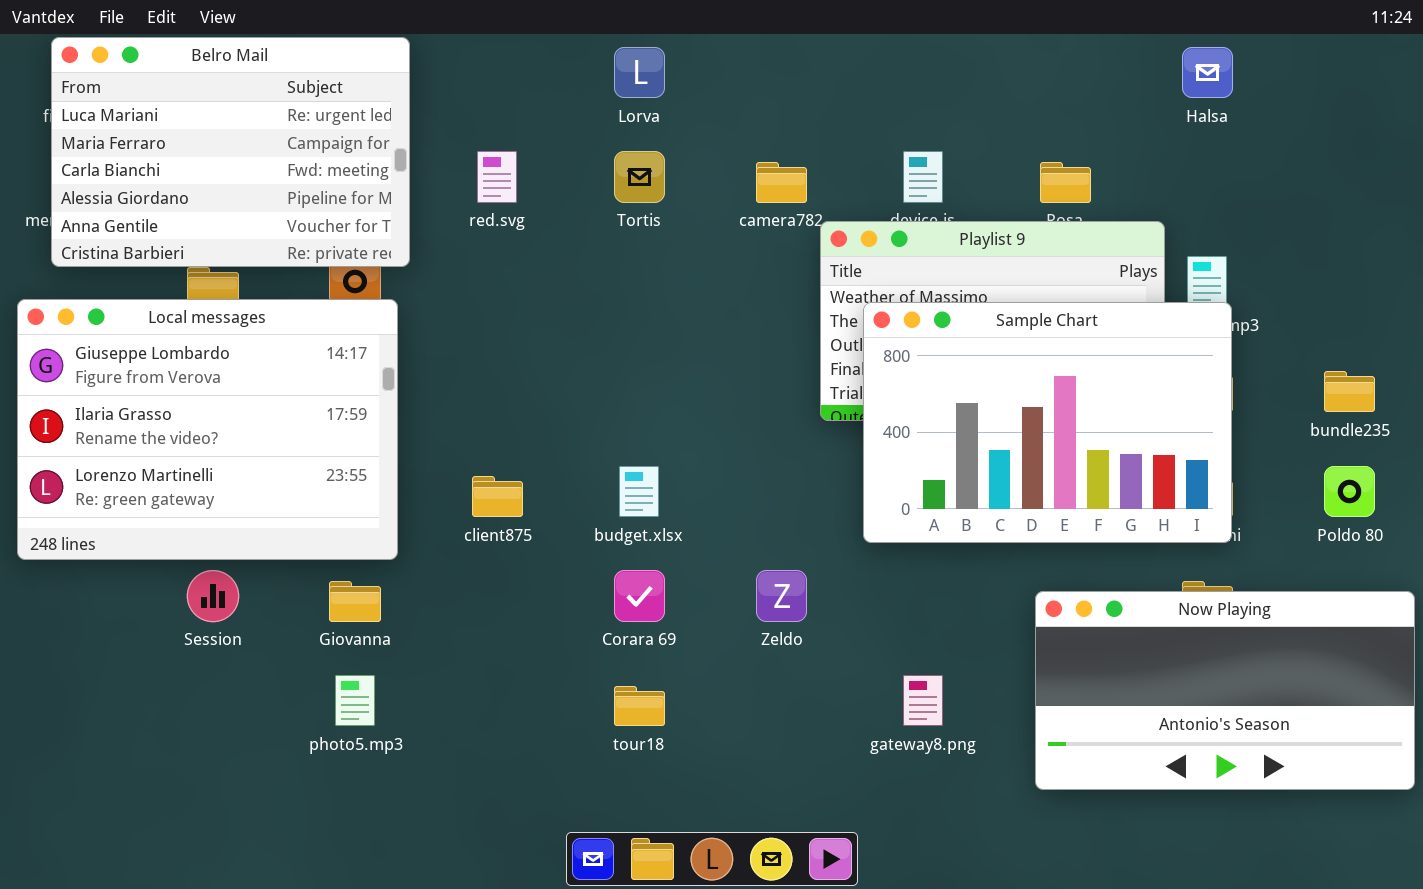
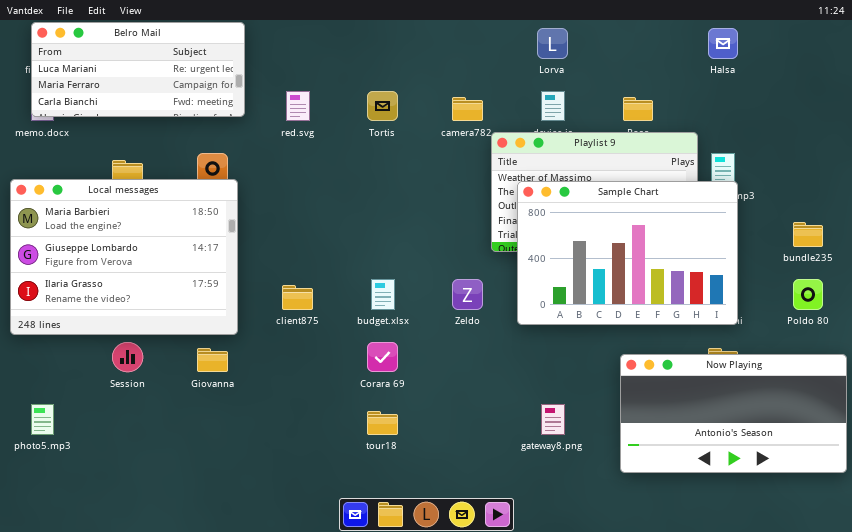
Belro Mail: [51,37,410,267] -> [31,22,245,117], resized
Lorva: [614,47,665,98] -> [537,28,568,59], moved
Local messages: [17,299,398,560] -> [10,179,238,335], scrolled up 1 row
Zeldo: [756,570,807,622] -> [452,279,483,310], moved
photo5.mp3: [335,675,375,726] -> [31,404,54,435], moved

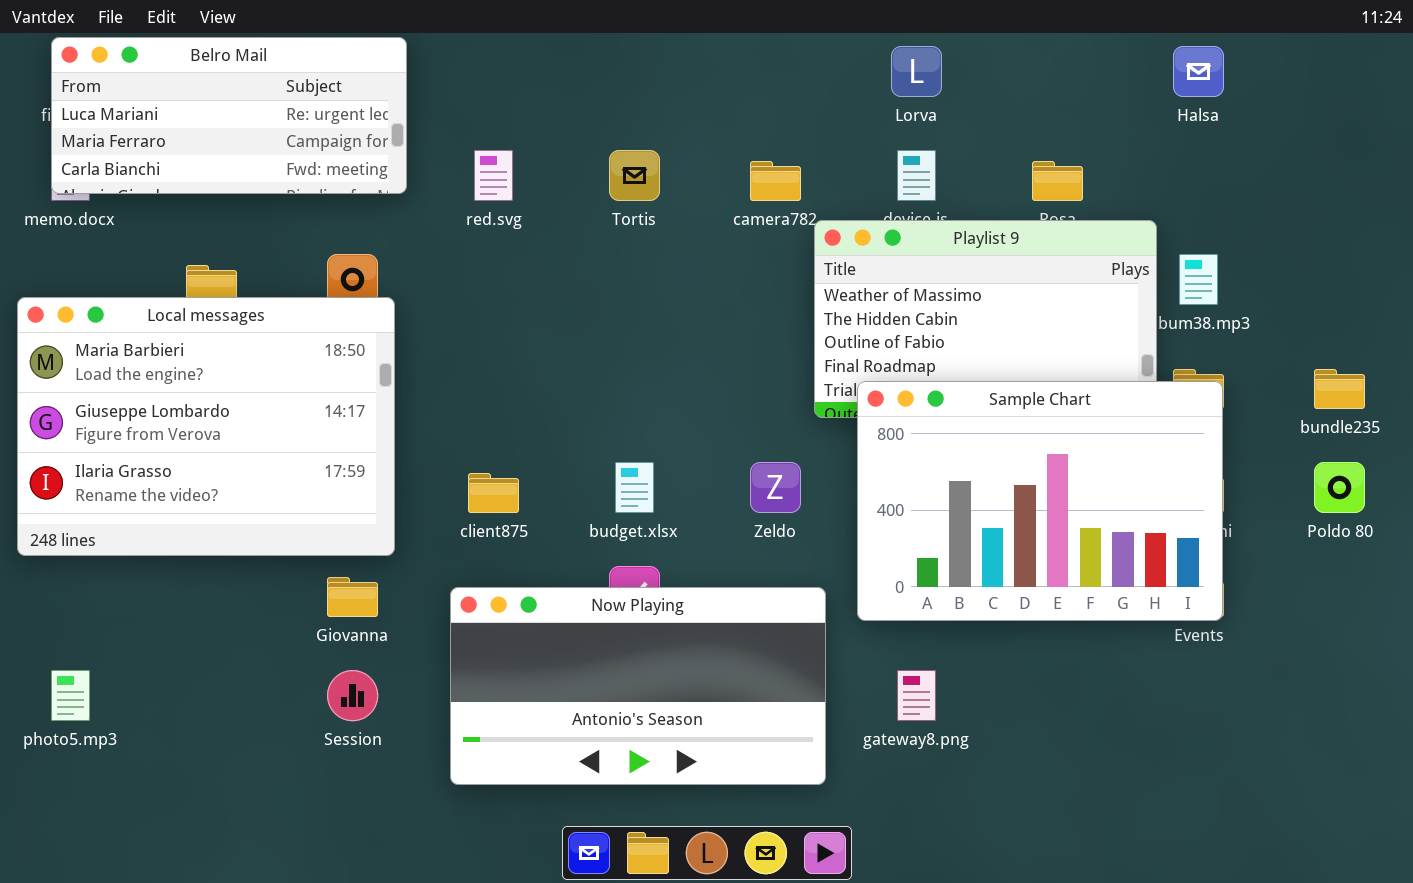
Sample Chart: [517,181,738,325] -> [857,381,1223,621], moved
Session: [112,342,143,372] -> [327,670,378,721], moved
Now Playing: [620,354,847,473] -> [450,587,826,785], moved

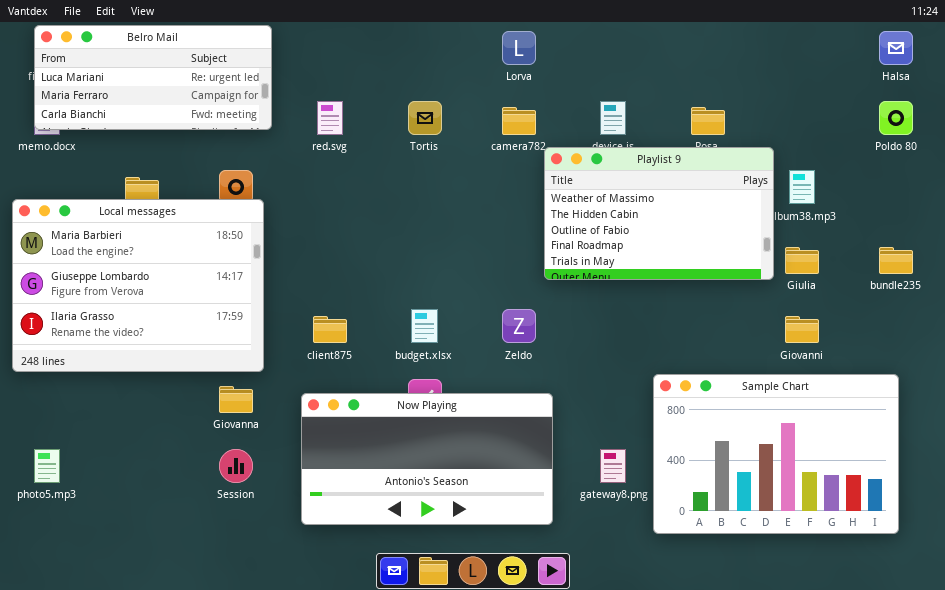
Lorva: [891,46,942,97] -> [502,31,536,65], moved
Halsa: [1173,46,1224,97] -> [879,31,913,65], moved
Sample Chart: [857,381,1223,621] -> [653,374,899,534], moved
Poldo 80: [1314,462,1365,513] -> [879,101,913,135], moved

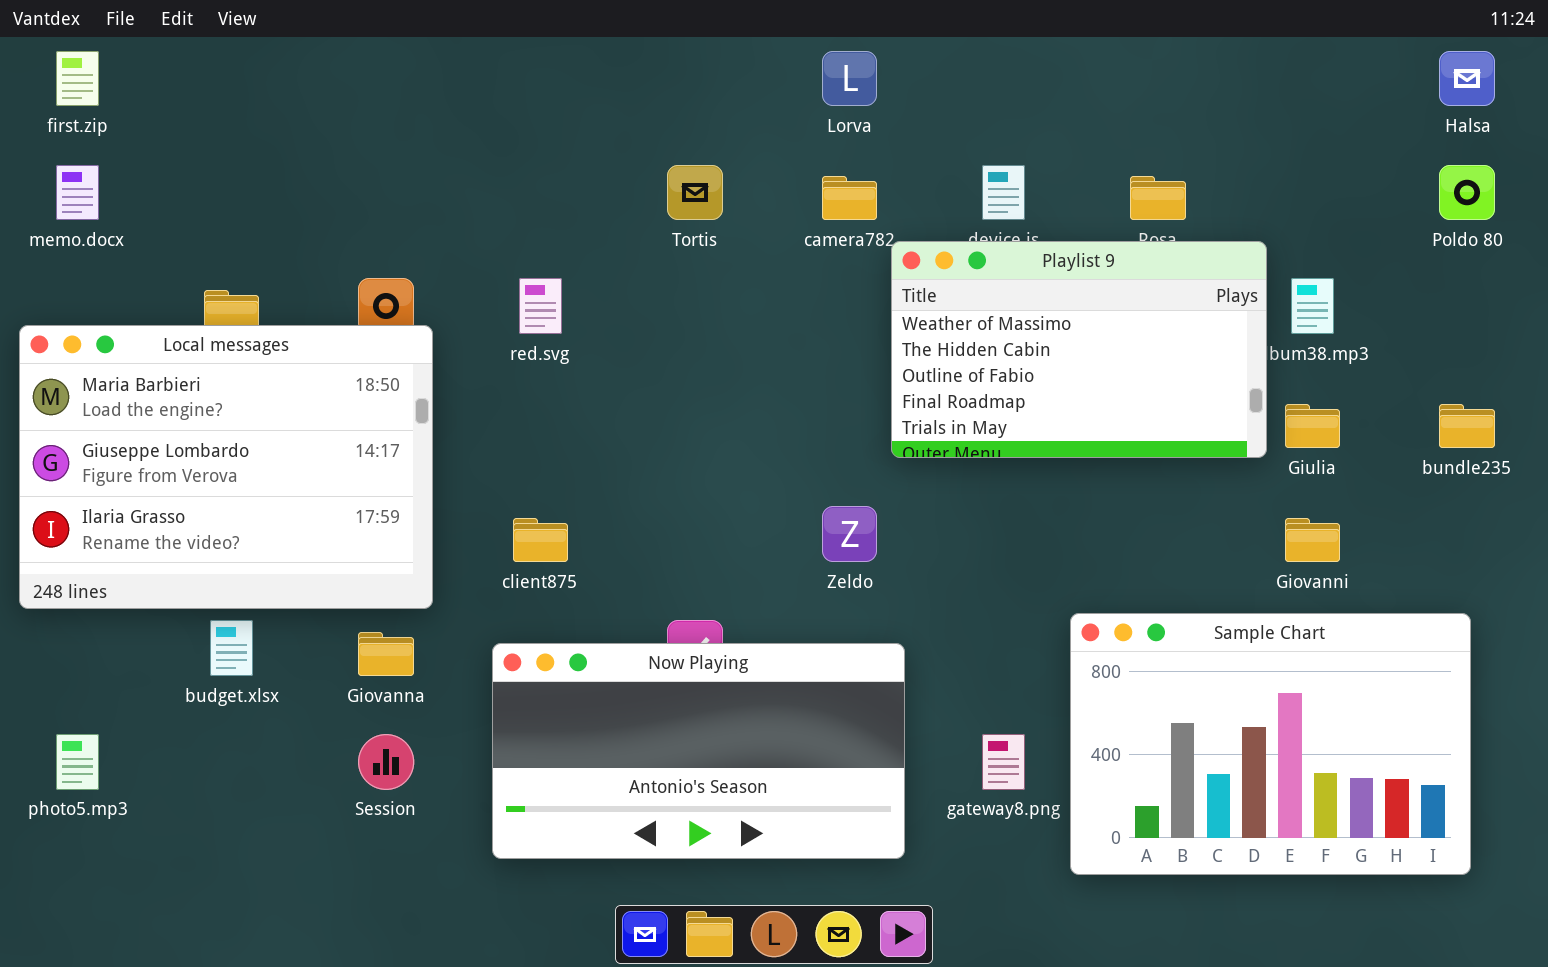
Belro Mail: [34,25,272,130] -> none, closed
red.svg: [317,101,343,135] -> [519,278,562,334], moved
budget.xlsx: [411,309,438,343] -> [210,620,253,676], moved

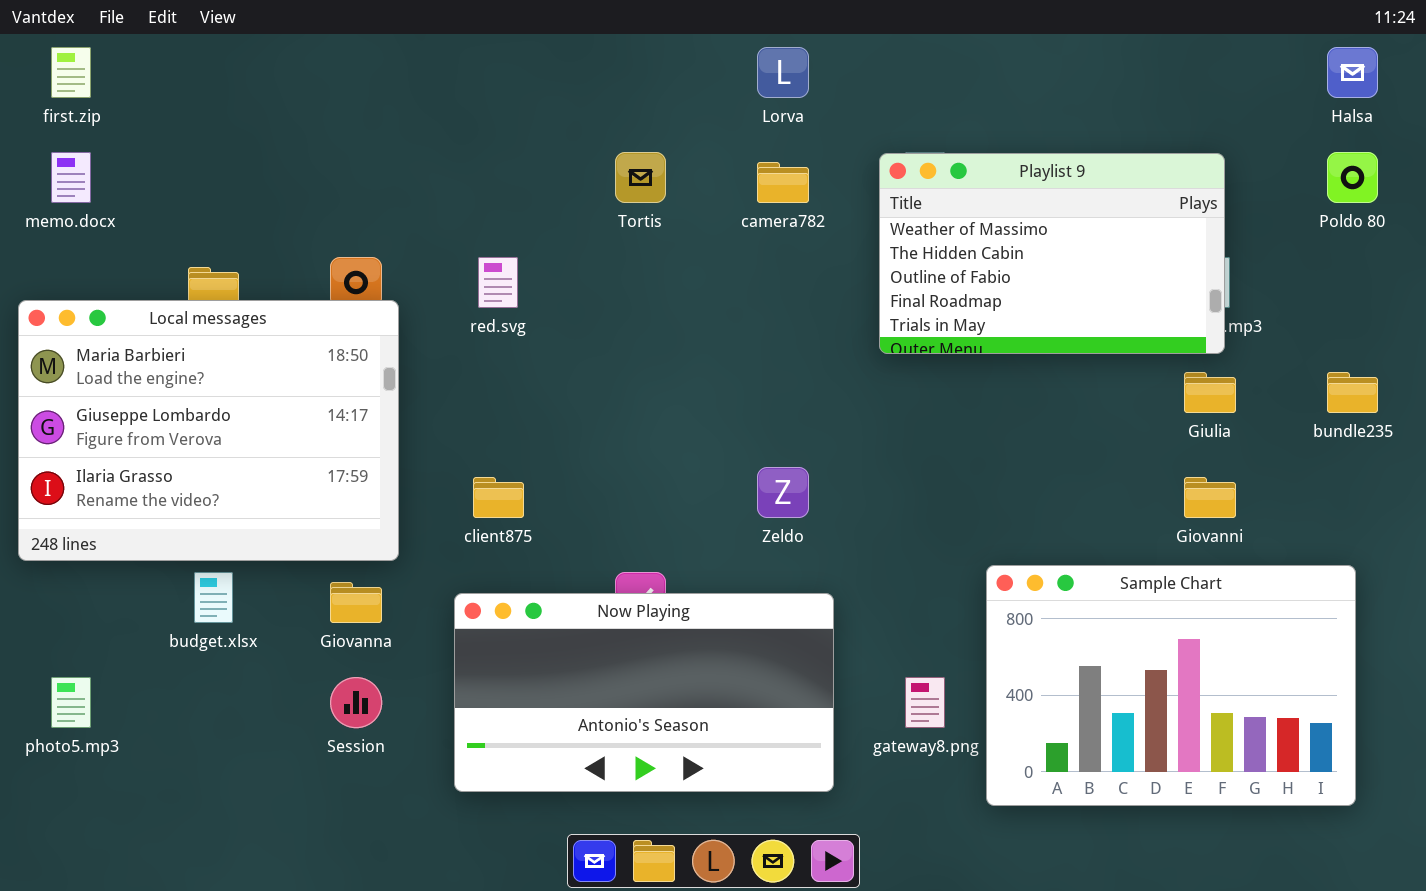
Playlist 9: [891,241,1267,458] -> [879,153,1225,354], moved

